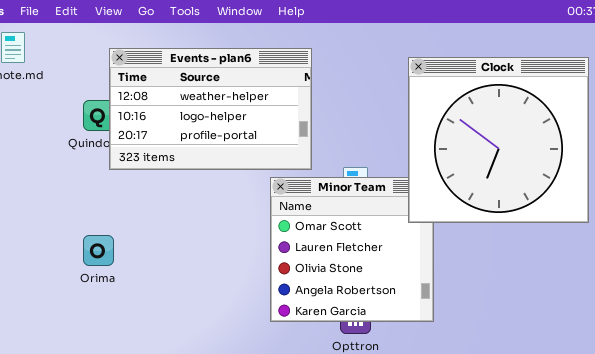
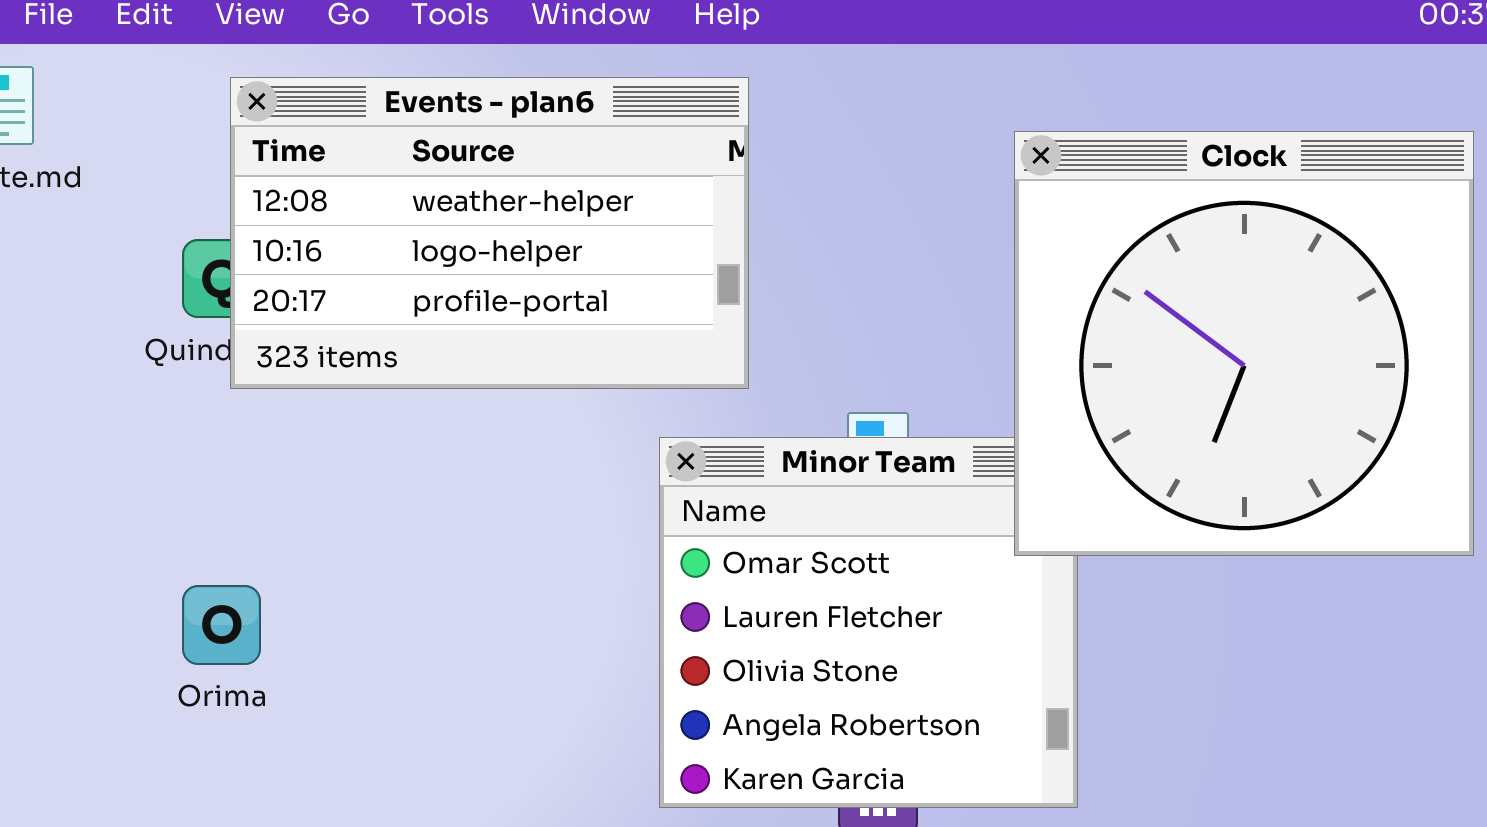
Events - plan6: [109,48,312,170] -> [230,77,749,389], moved

